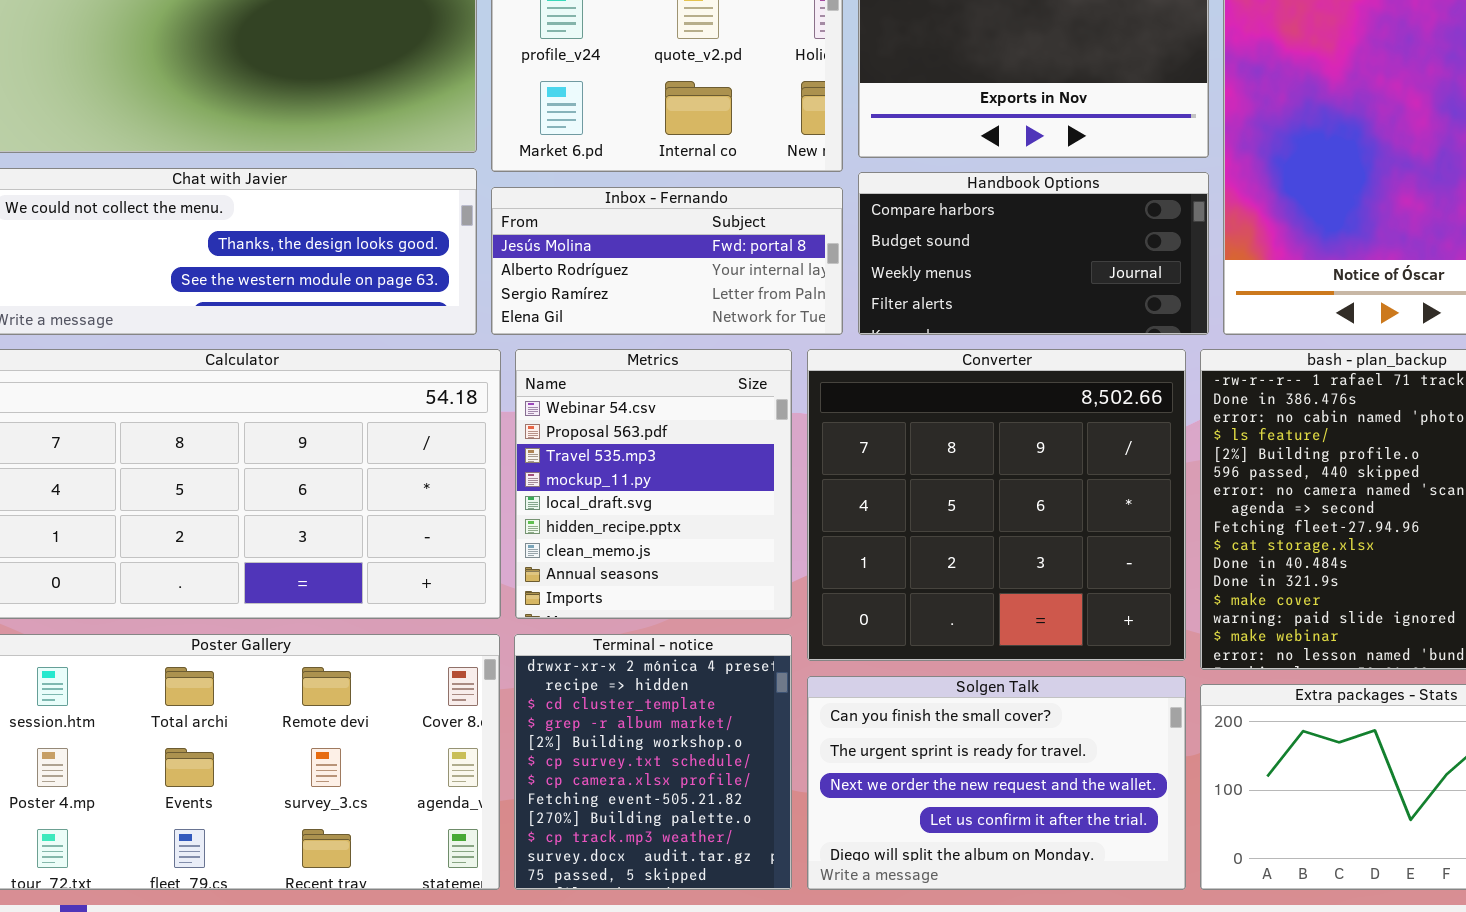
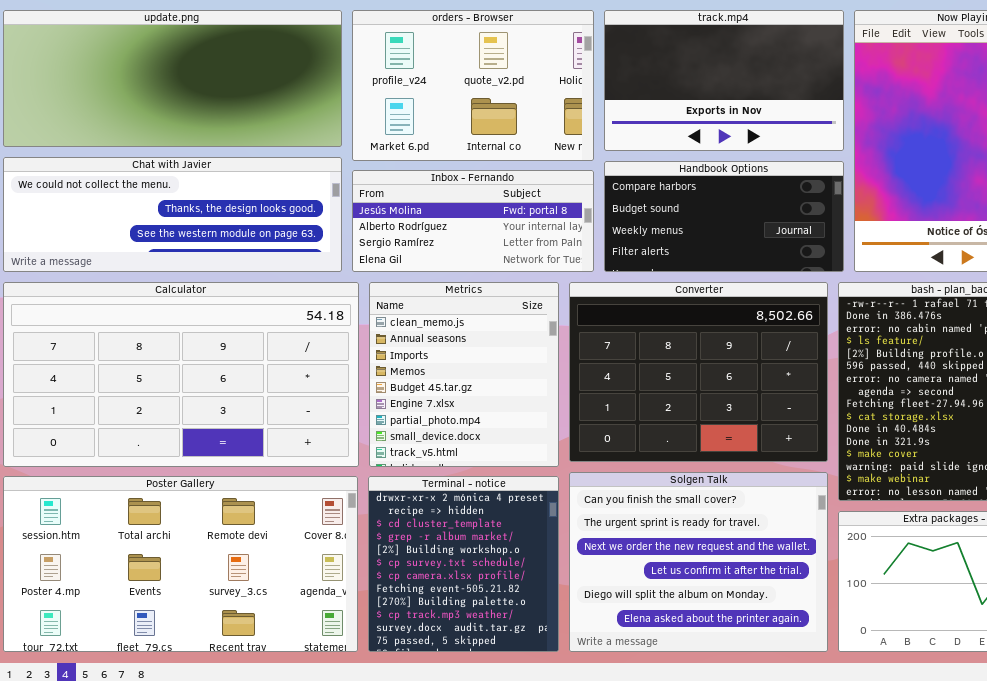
Metrics: [515,349,792,619] -> [369,282,559,467], scrolled down 6 rows
Converter: [807,349,1186,661] -> [569,282,828,462], resized
Solgen Talk: [807,676,1186,890] -> [569,472,828,652], resized

